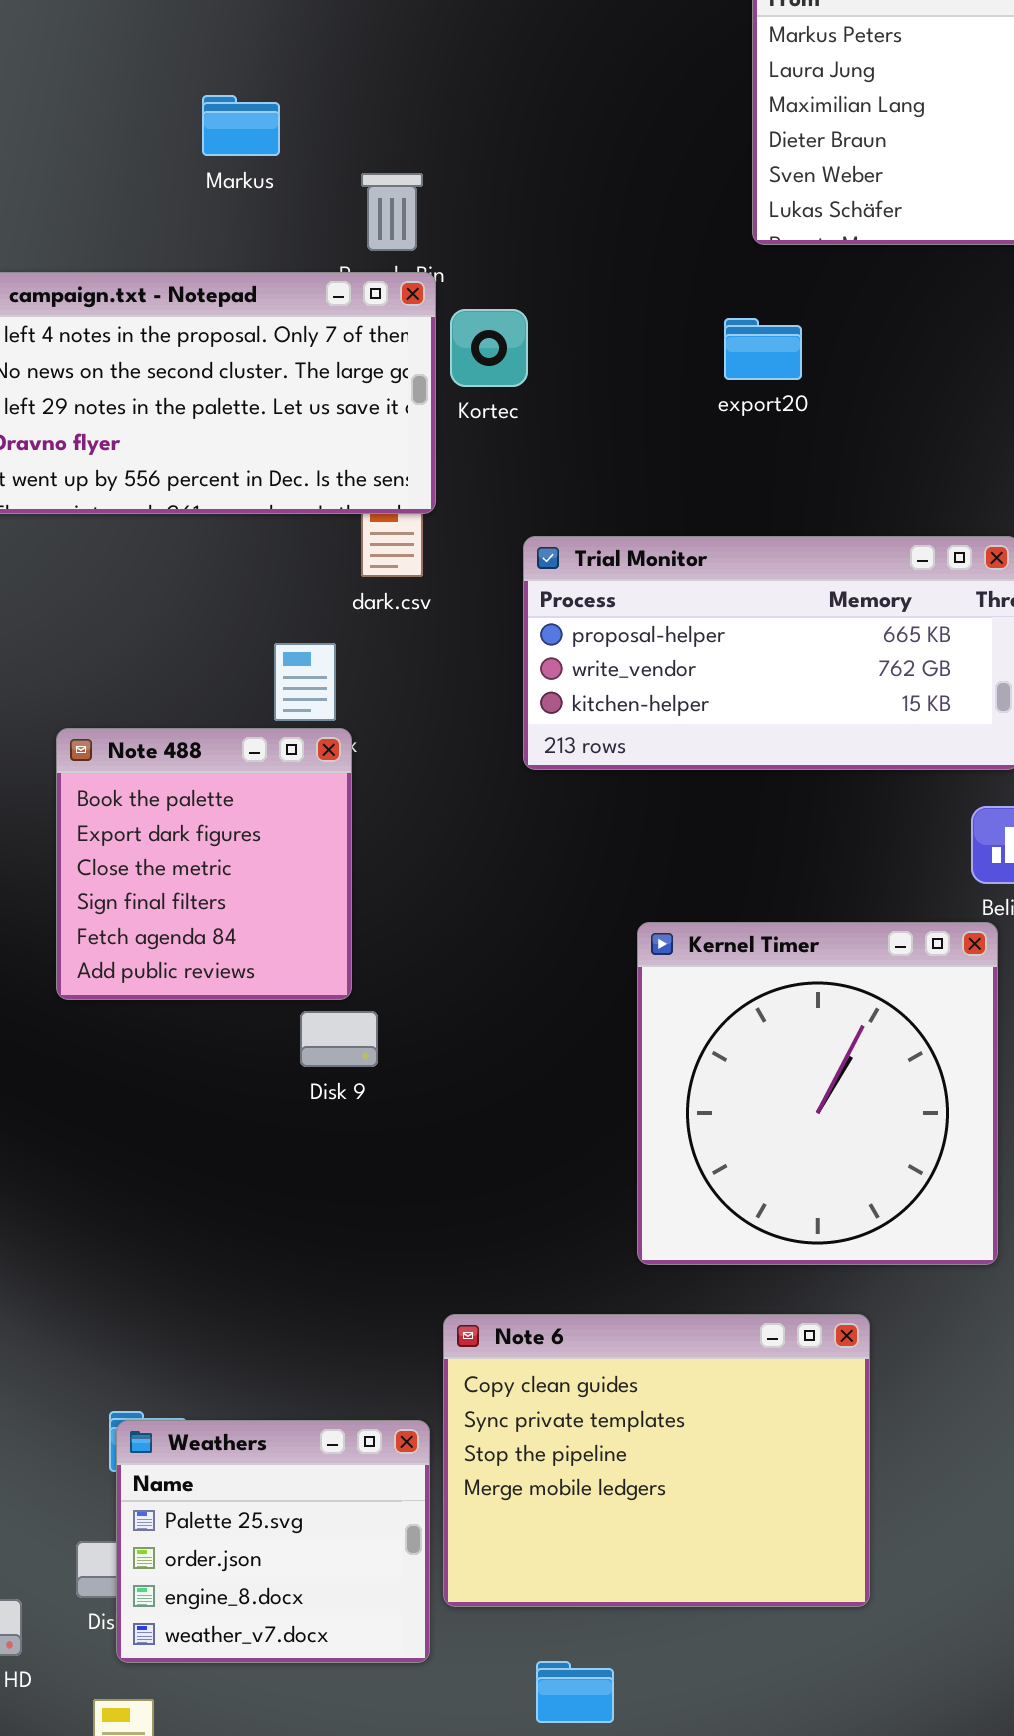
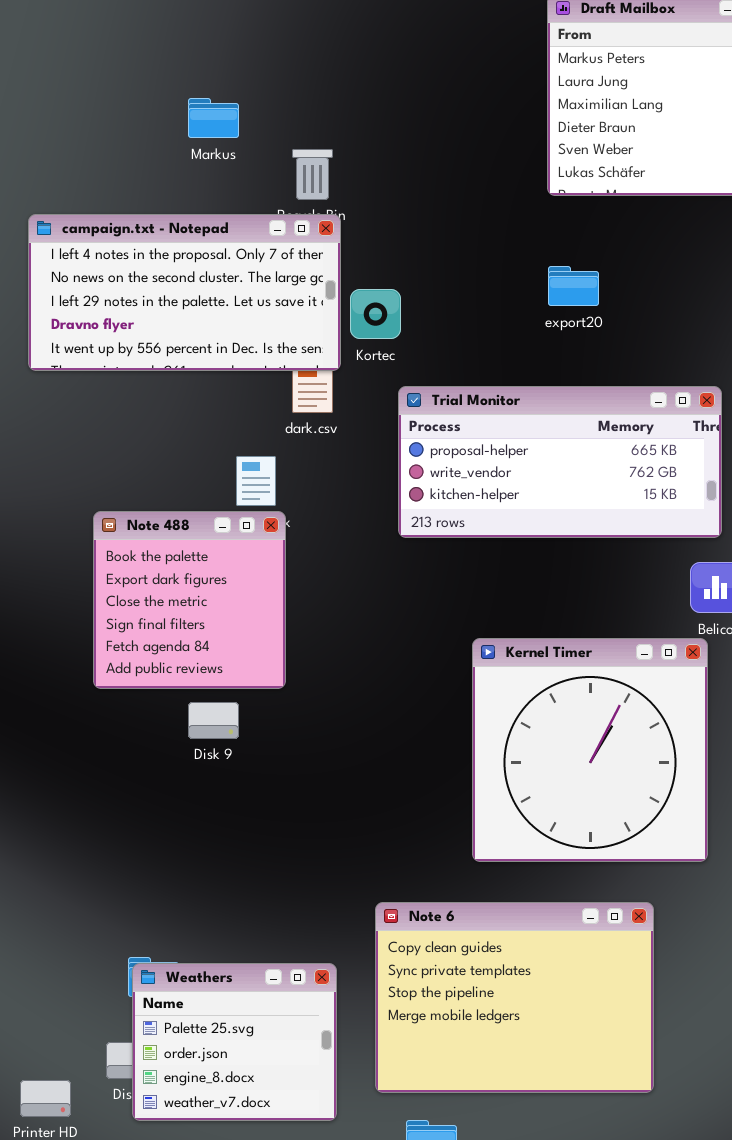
Kortec: [450,309,528,387] -> [350,289,401,339], moved
export20: [724,318,802,380] -> [548,266,599,306], moved
Disk 9: [300,1011,378,1067] -> [188,702,239,739], moved
Note 6: [443,1314,870,1607] -> [375,902,654,1093], moved

